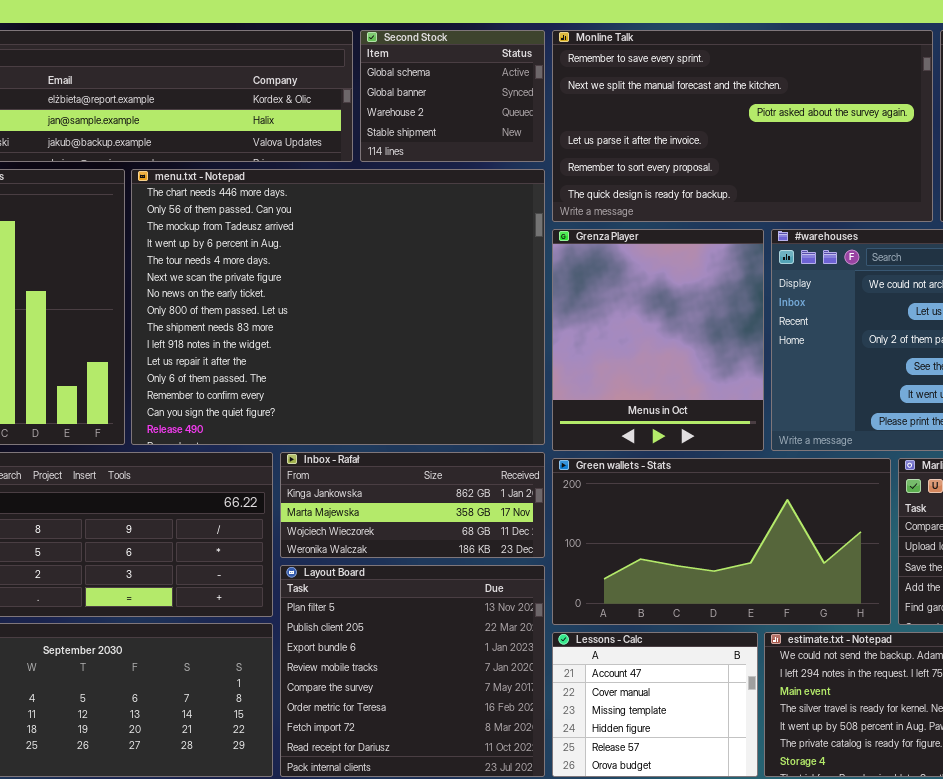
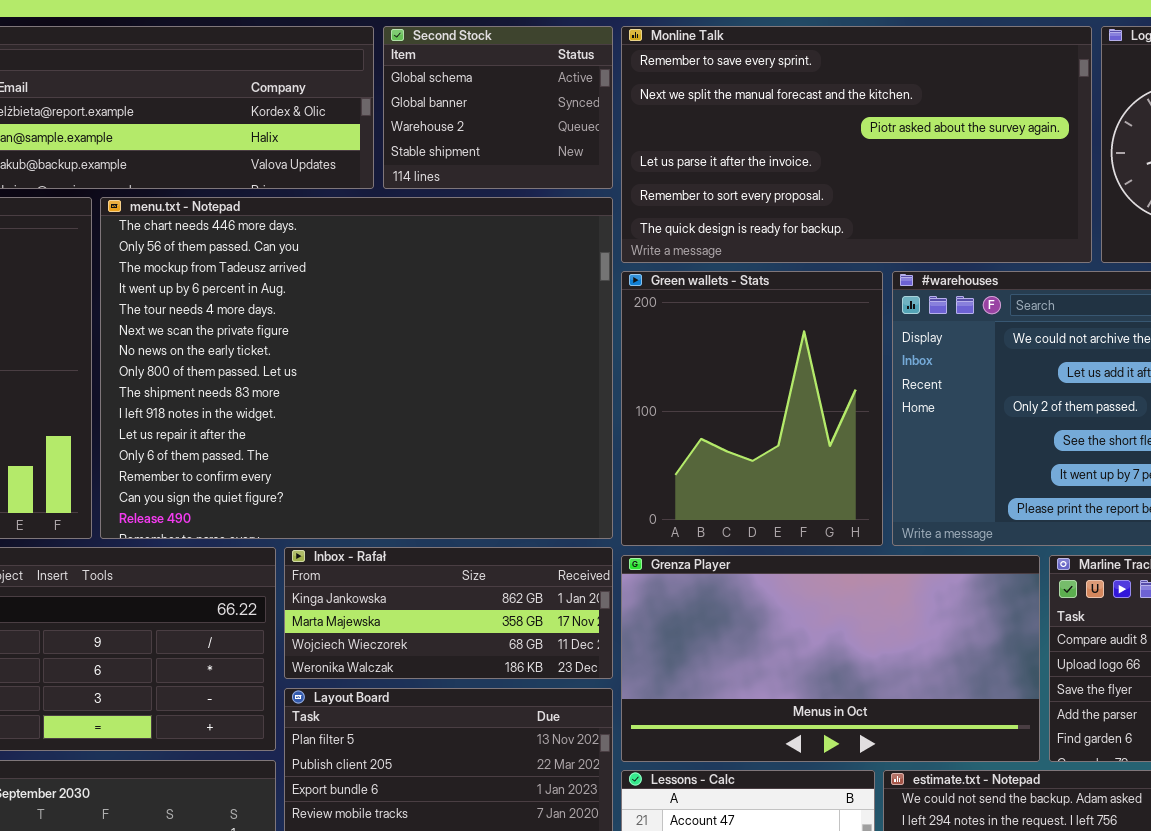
Grenza Player: [552,229,764,451] -> [621,555,1040,762], moved, resized
Green wallets - Stats: [552,458,891,625] -> [621,271,883,546], moved, resized

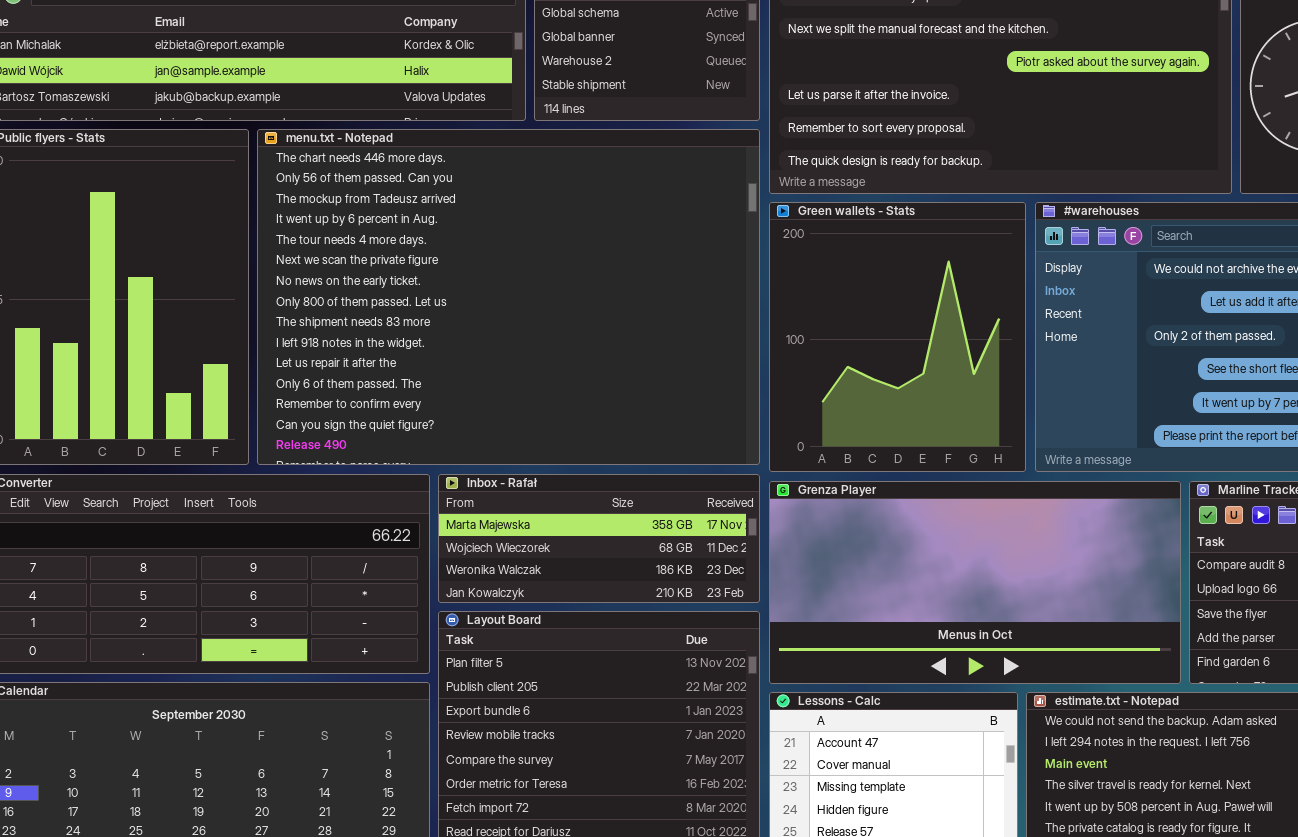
Inbox - Rafał: [284,547,613,679] -> [438,474,760,603], scrolled down 1 row

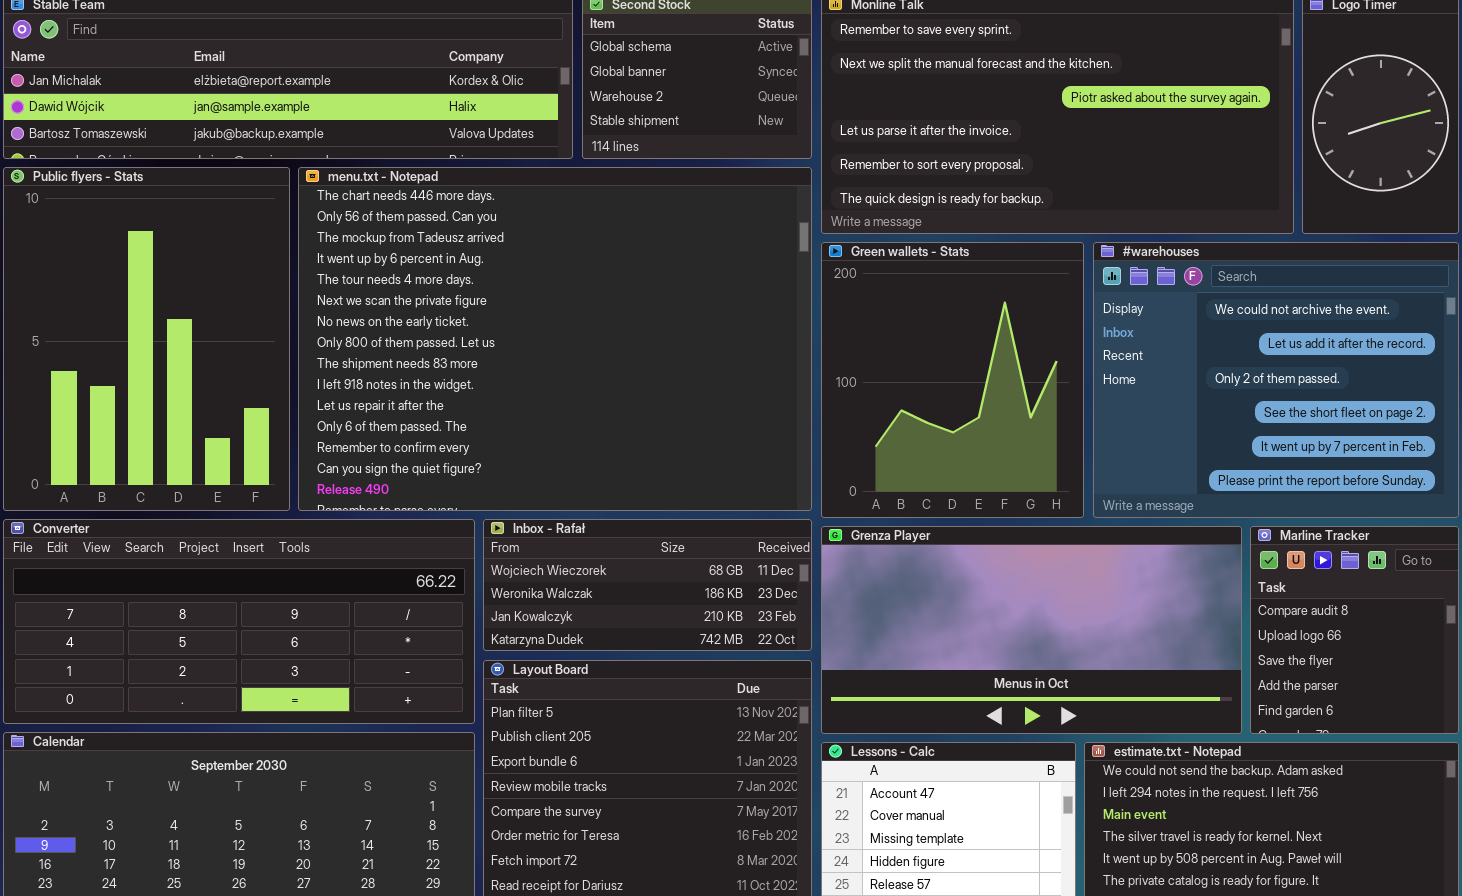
Inbox - Rafał: [438,474,760,603] -> [483,519,812,651], scrolled down 1 row

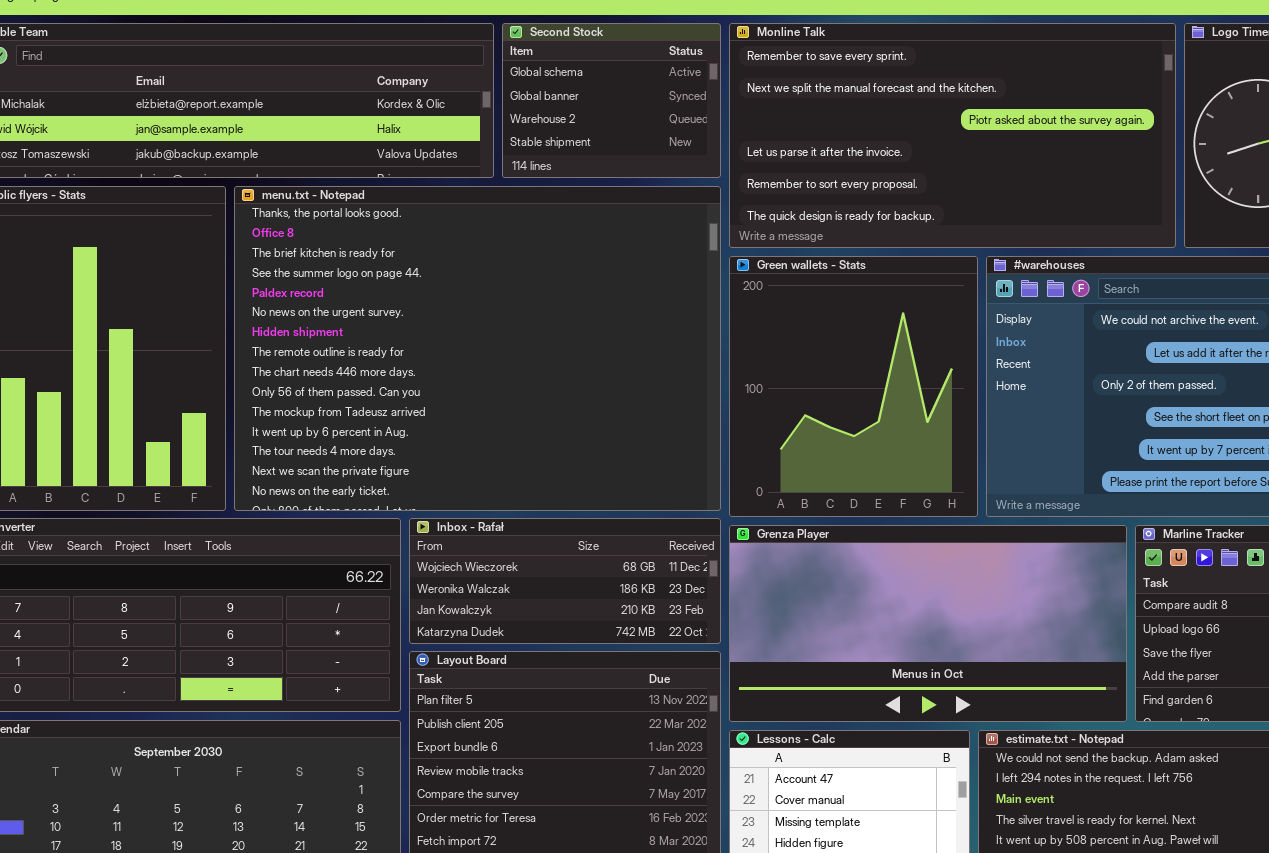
menu.txt - Notepad: [298,167,812,511] -> [234,186,721,511], scrolled up 8 rows

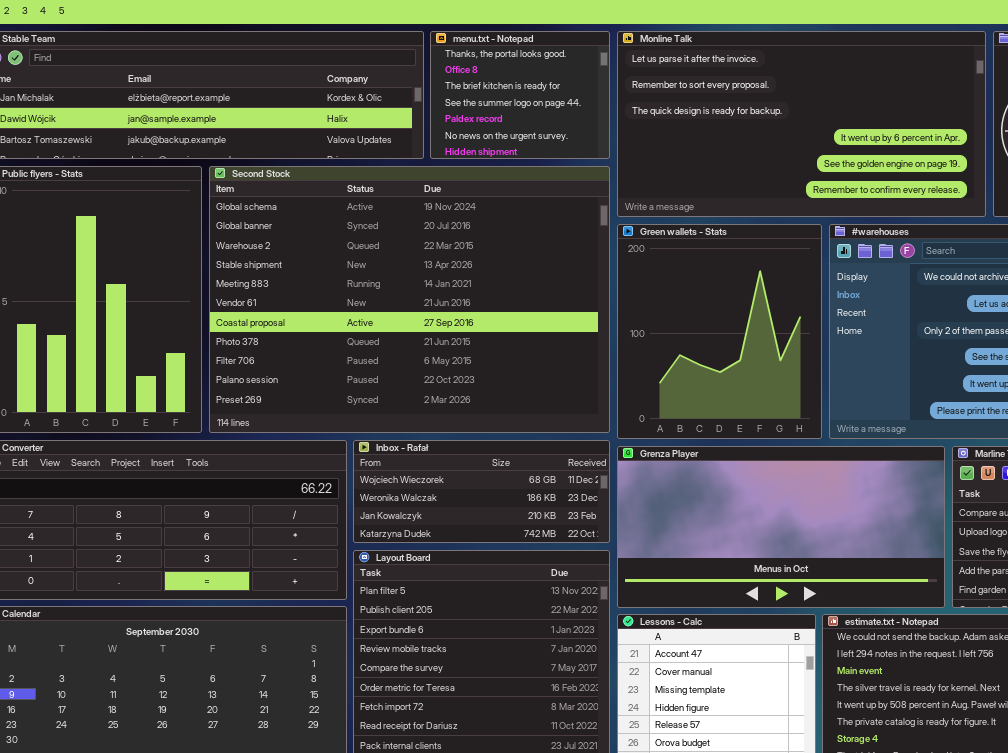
Second Stock: [502,23,721,178] -> [209,166,610,433], moved, resized
Monline Talk: [729,23,1176,248] -> [617,31,986,217], scrolled down 3 rows
menu.txt - Notepad: [234,186,721,511] -> [430,31,610,159], moved, resized

